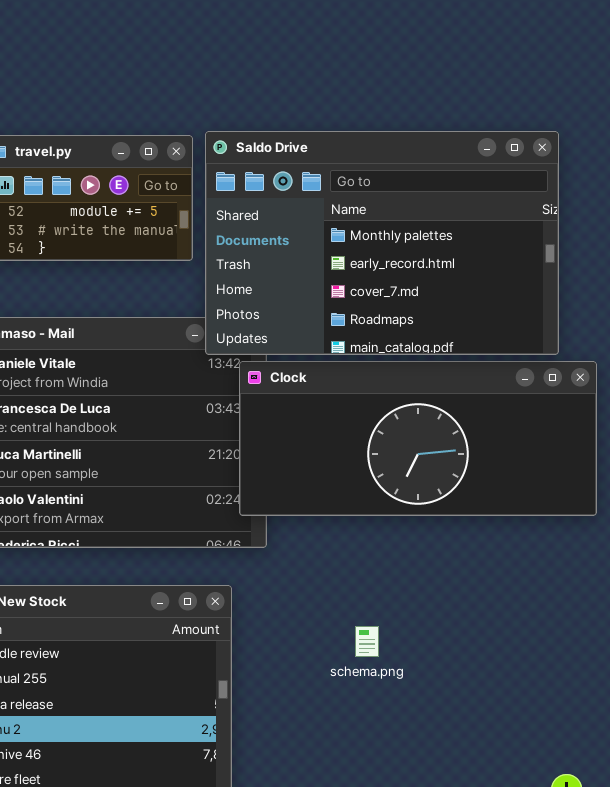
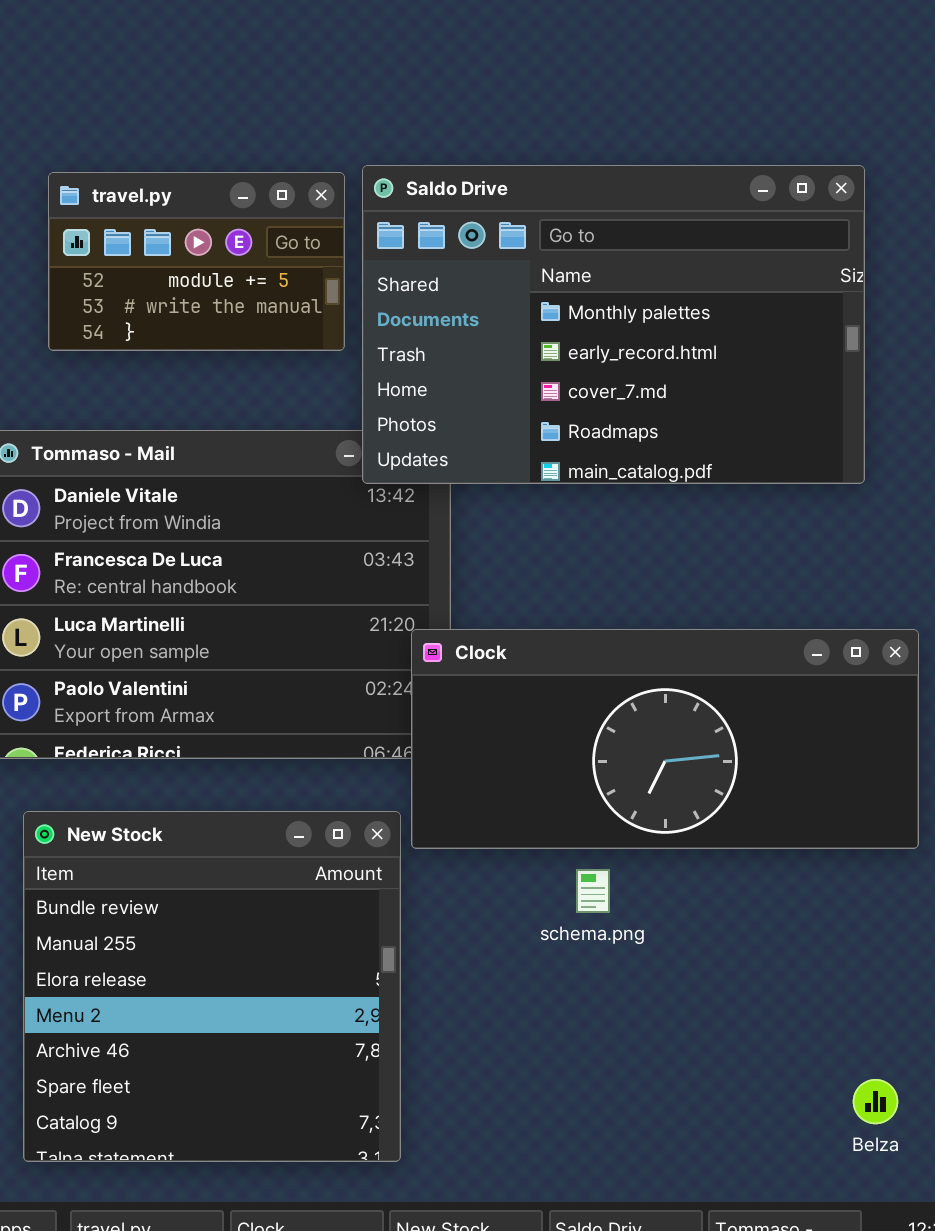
Clock: [239,361,597,516] -> [411,629,919,849], moved

